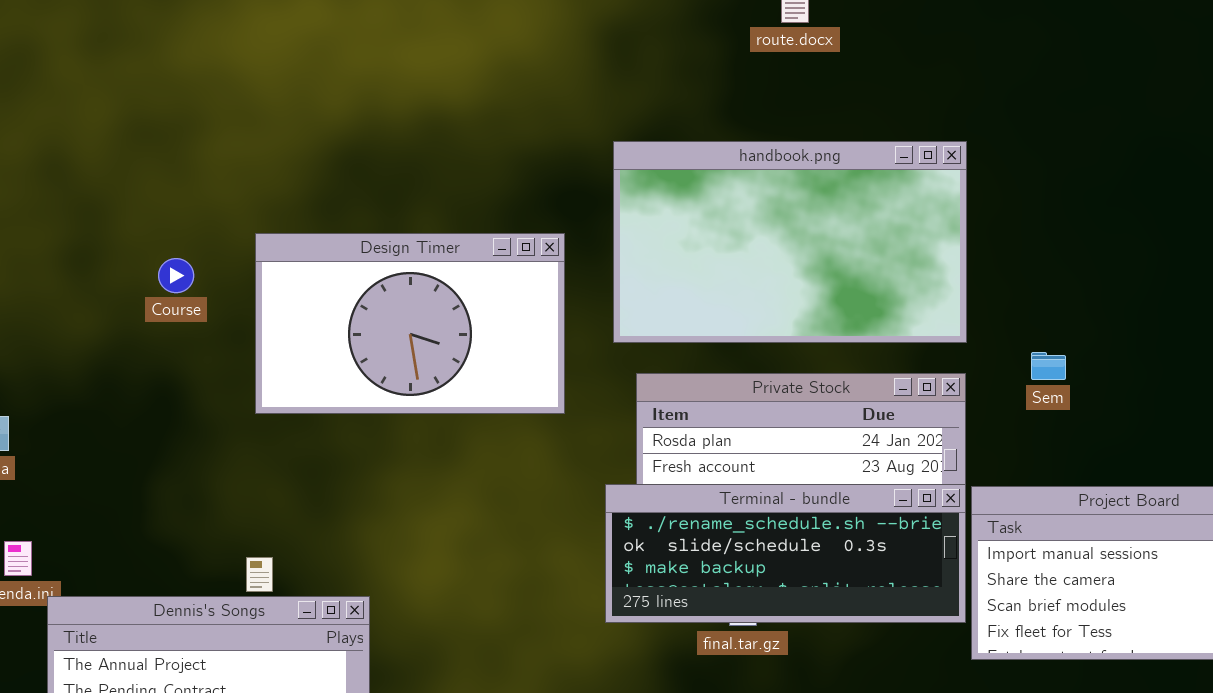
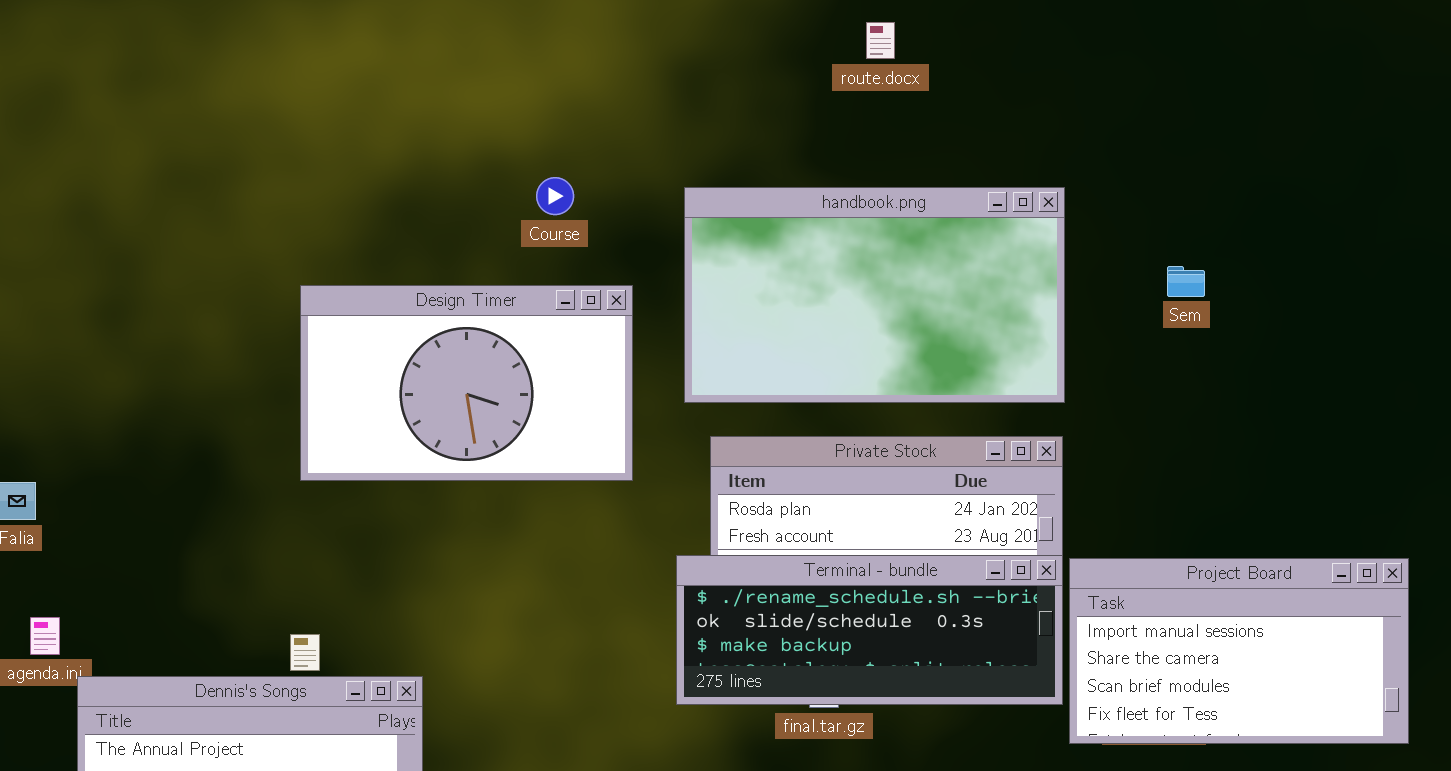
Course: [158,258,194,293] -> [536,177,574,215], moved
Sem: [1031,352,1066,380] -> [1167,266,1205,297], moved

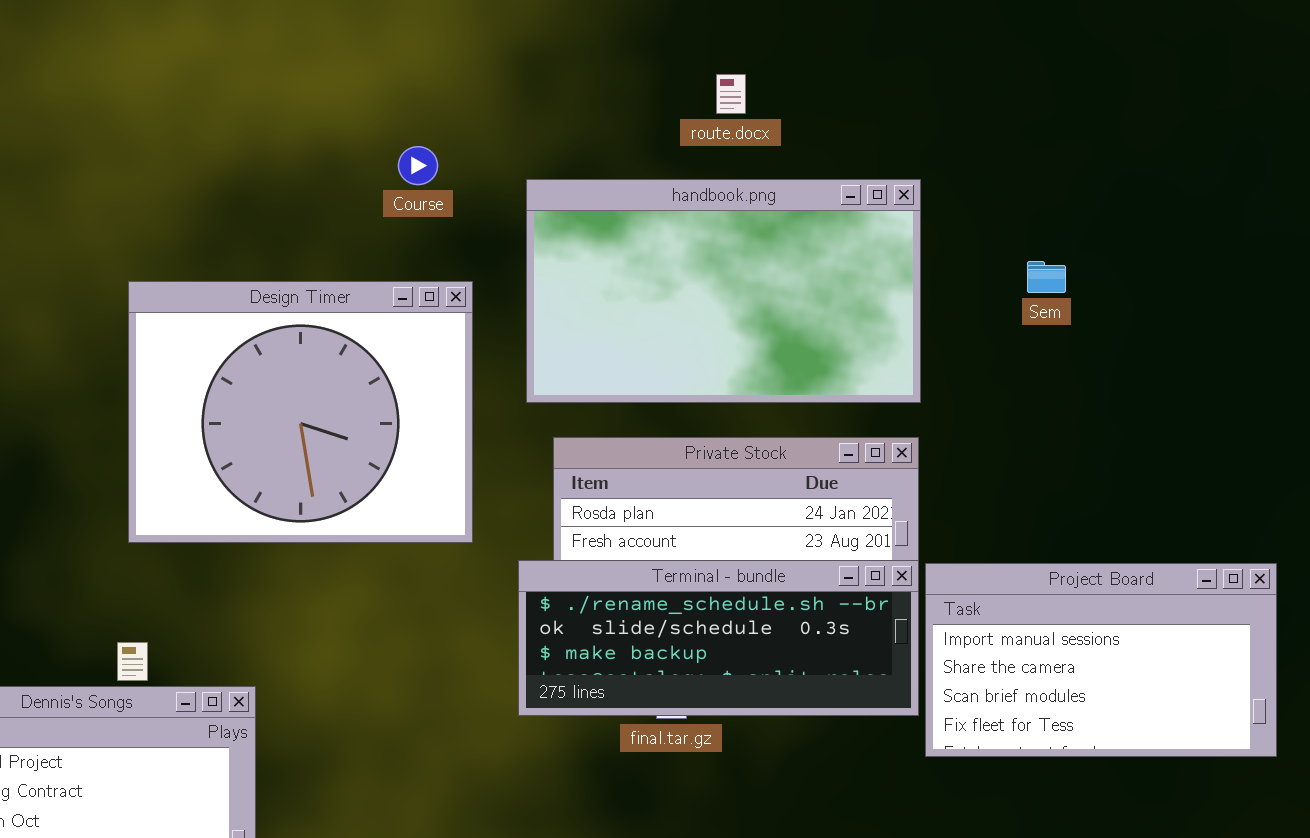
route.docx: [866,22,895,59] -> [716,74,746,114], moved
Course: [536,177,574,215] -> [398,146,438,185], moved
Design Timer: [300,285,633,481] -> [128,281,473,543], resized

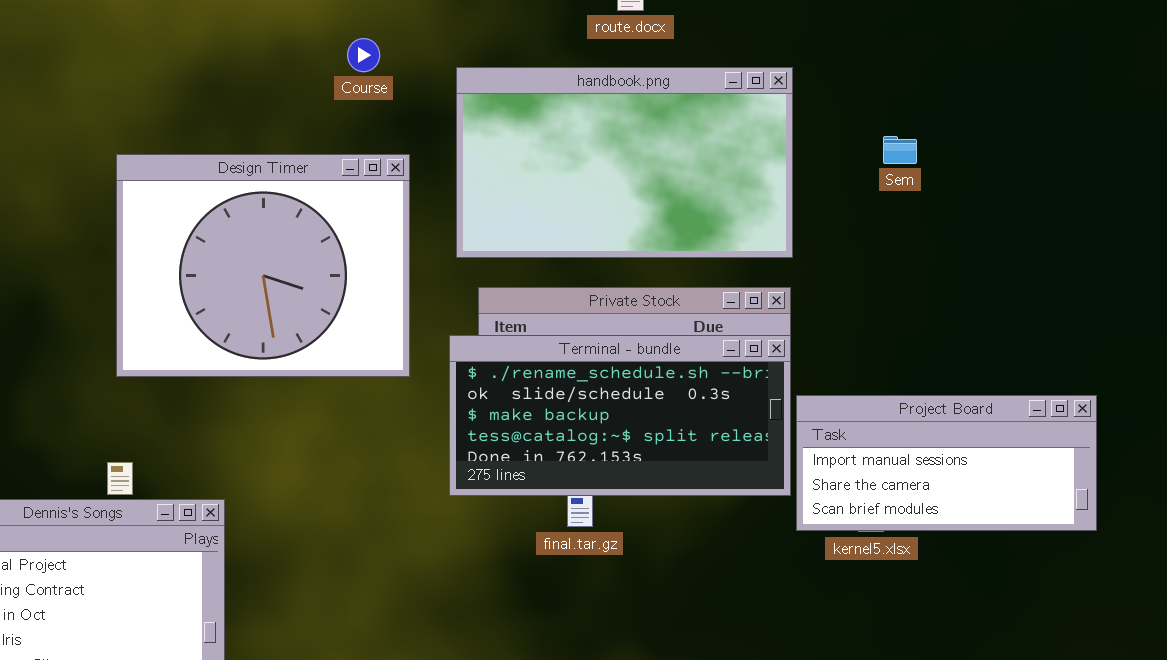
Terminal - bundle: [518,560,919,716] -> [449,335,791,496], moved, resized
Project Board: [925,563,1277,757] -> [796,395,1097,531], resized

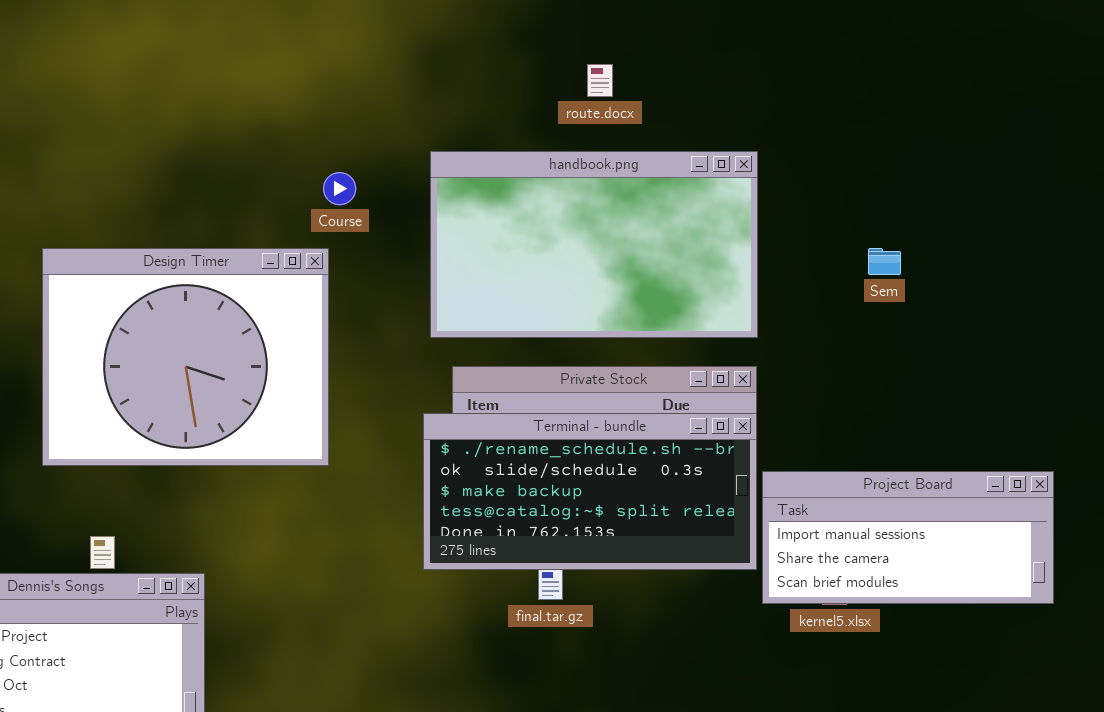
Course: [347,38,380,72] -> [323,172,356,205], moved
Sem: [883,136,917,164] -> [868,248,901,275], moved
Design Timer: [116,154,410,377] -> [42,248,329,466], moved

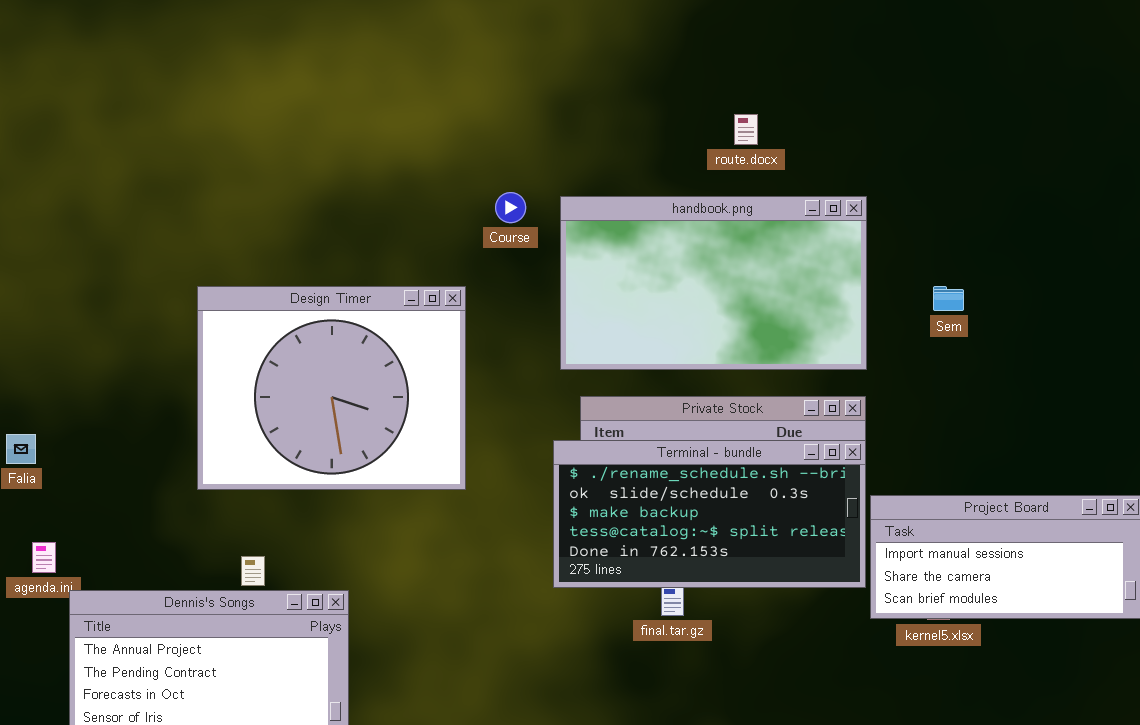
route.docx: [587,64,613,97] -> [734,114,758,145], moved
Course: [323,172,356,205] -> [495,192,526,223], moved
Sem: [868,248,901,275] -> [933,286,964,311], moved

